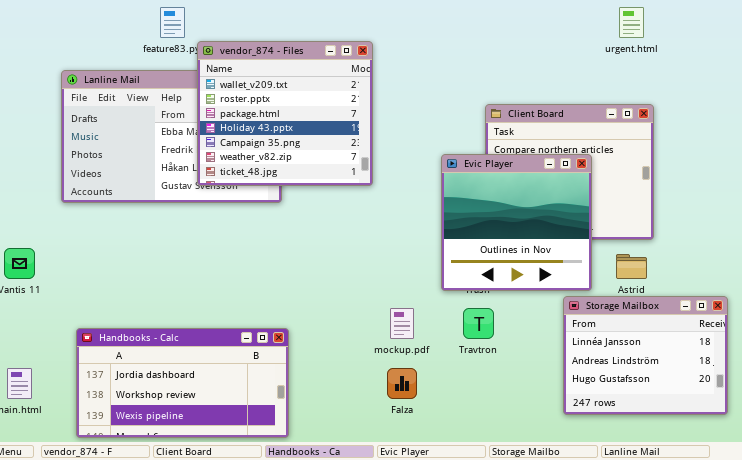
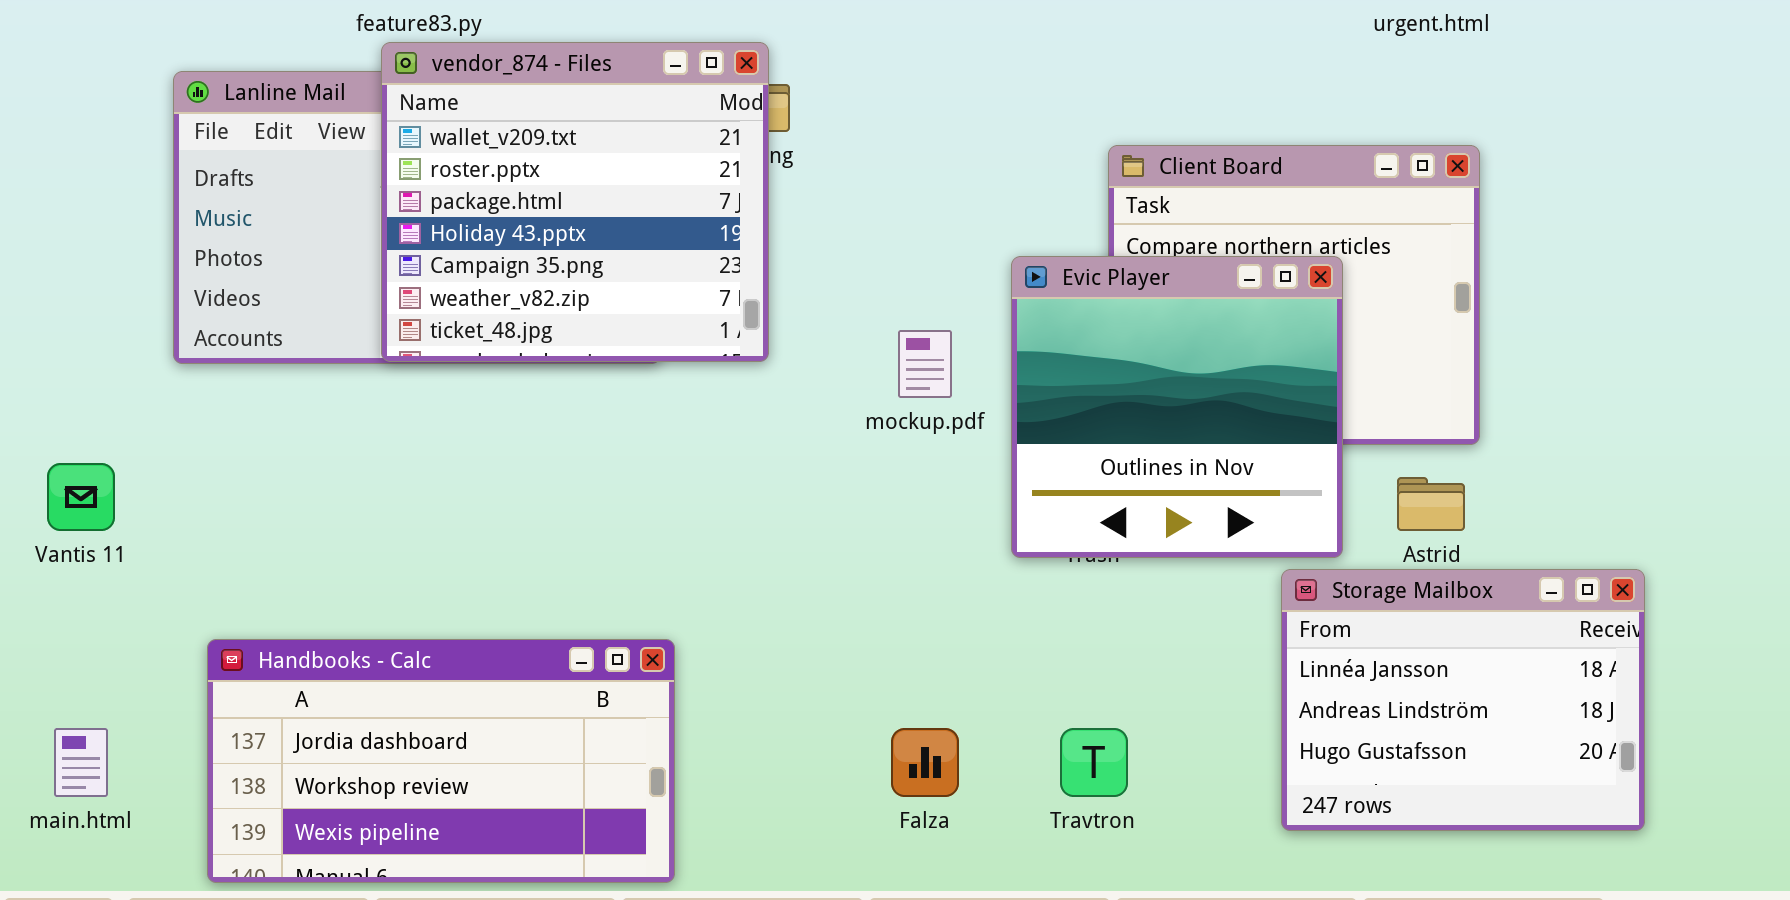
vendor_874 - Files: [197,41,373,186] -> [381,42,769,362], moved
mockup.pdf: [390,308,414,339] -> [898,330,952,398], moved
Travtron: [463,308,494,339] -> [1060,728,1128,797], moved

